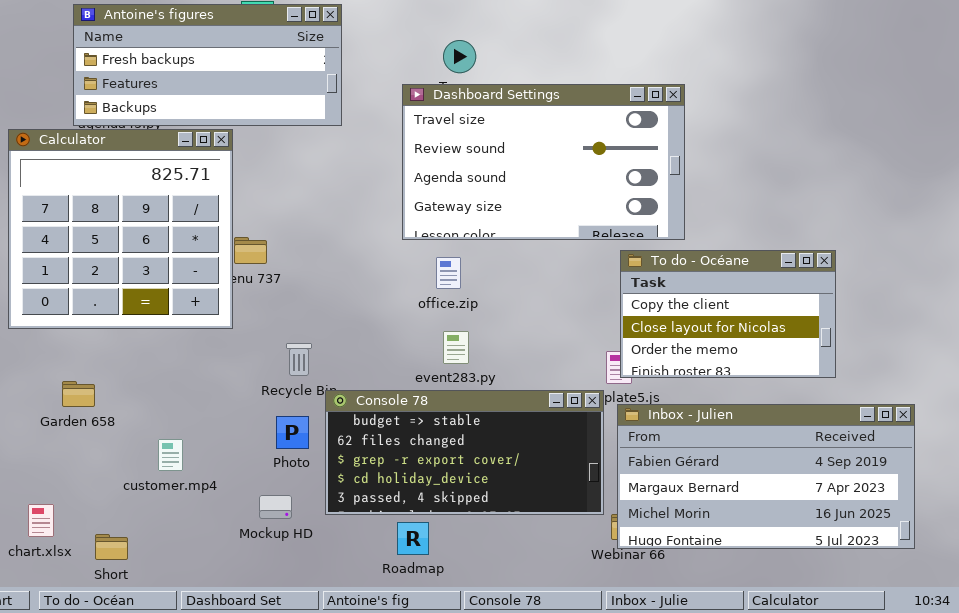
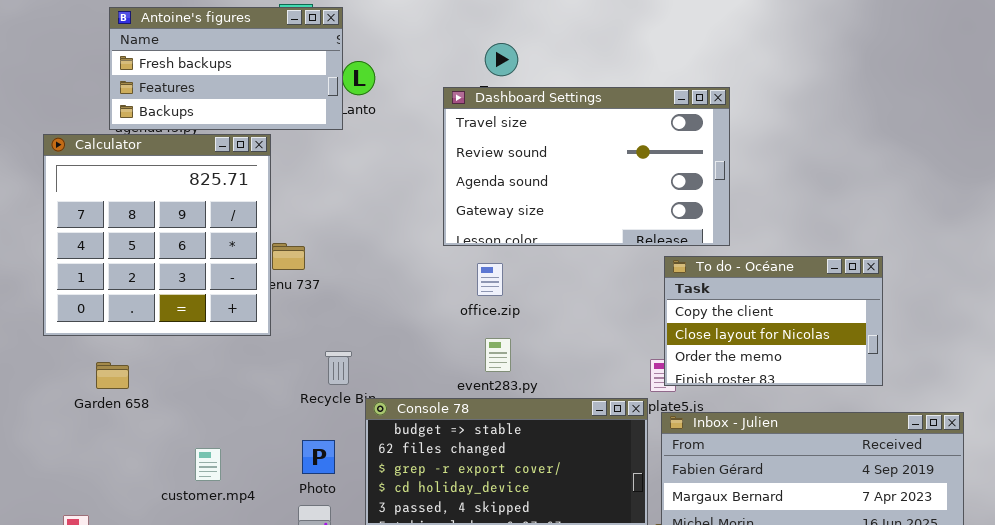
Antoine's figures: [73,4,342,126] -> [109,7,343,130], resized
Garden 658: [62,381,95,407] -> [96,362,129,389], moved
Photo: [276,416,309,449] -> [302,440,335,474], moved

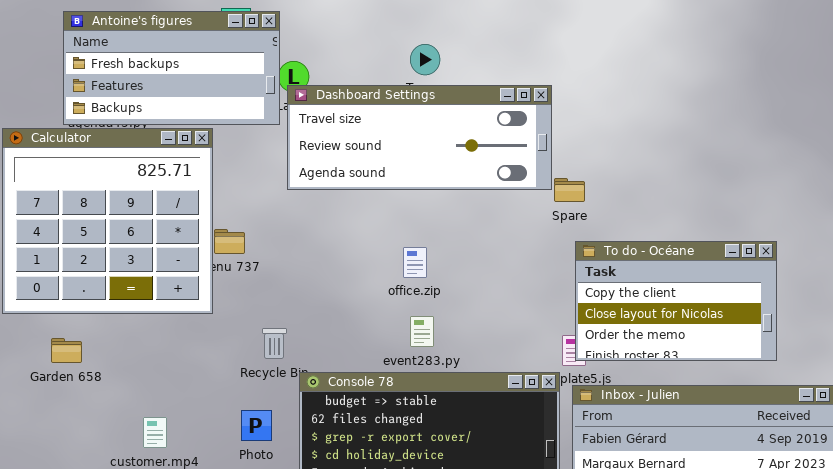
Dashboard Settings: [443,87,730,246] -> [287,85,552,190], moved, resized

